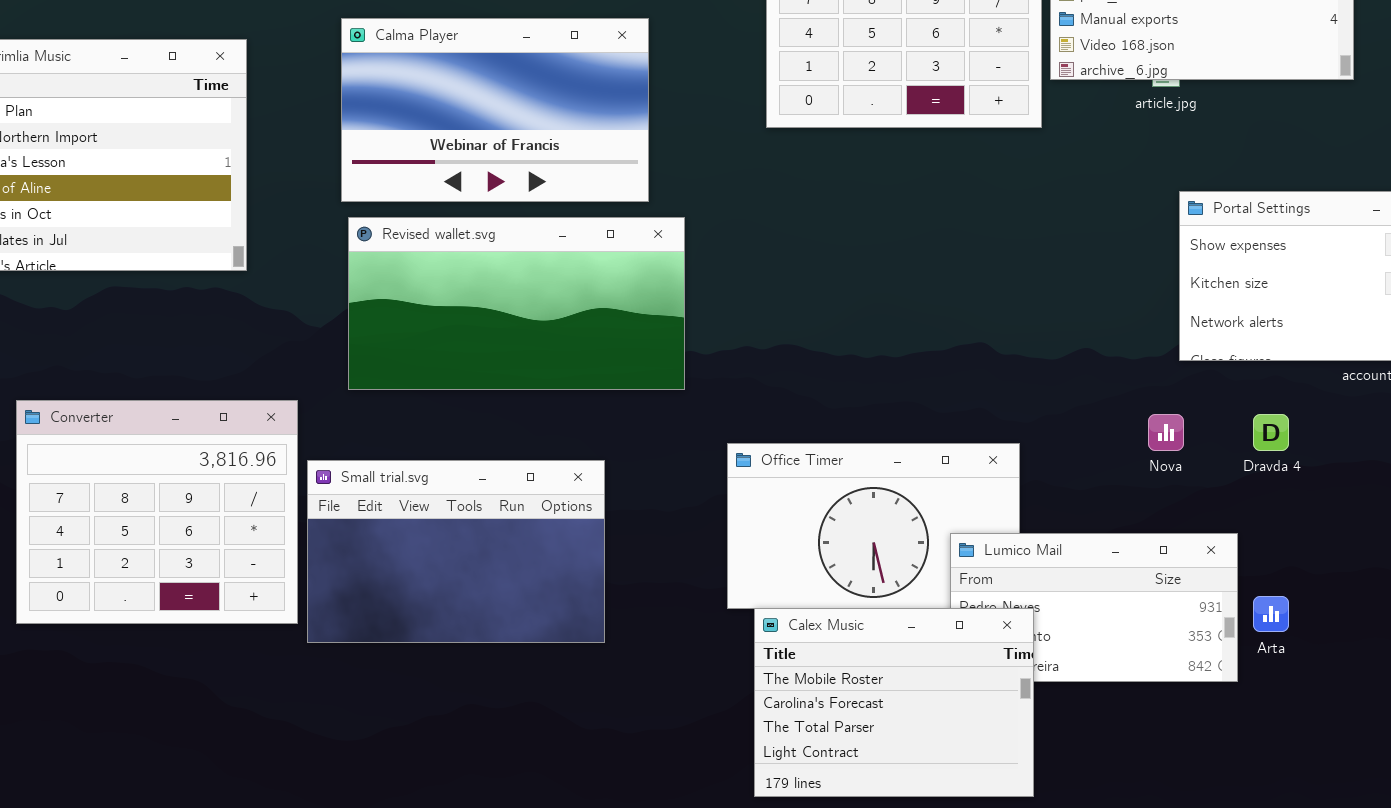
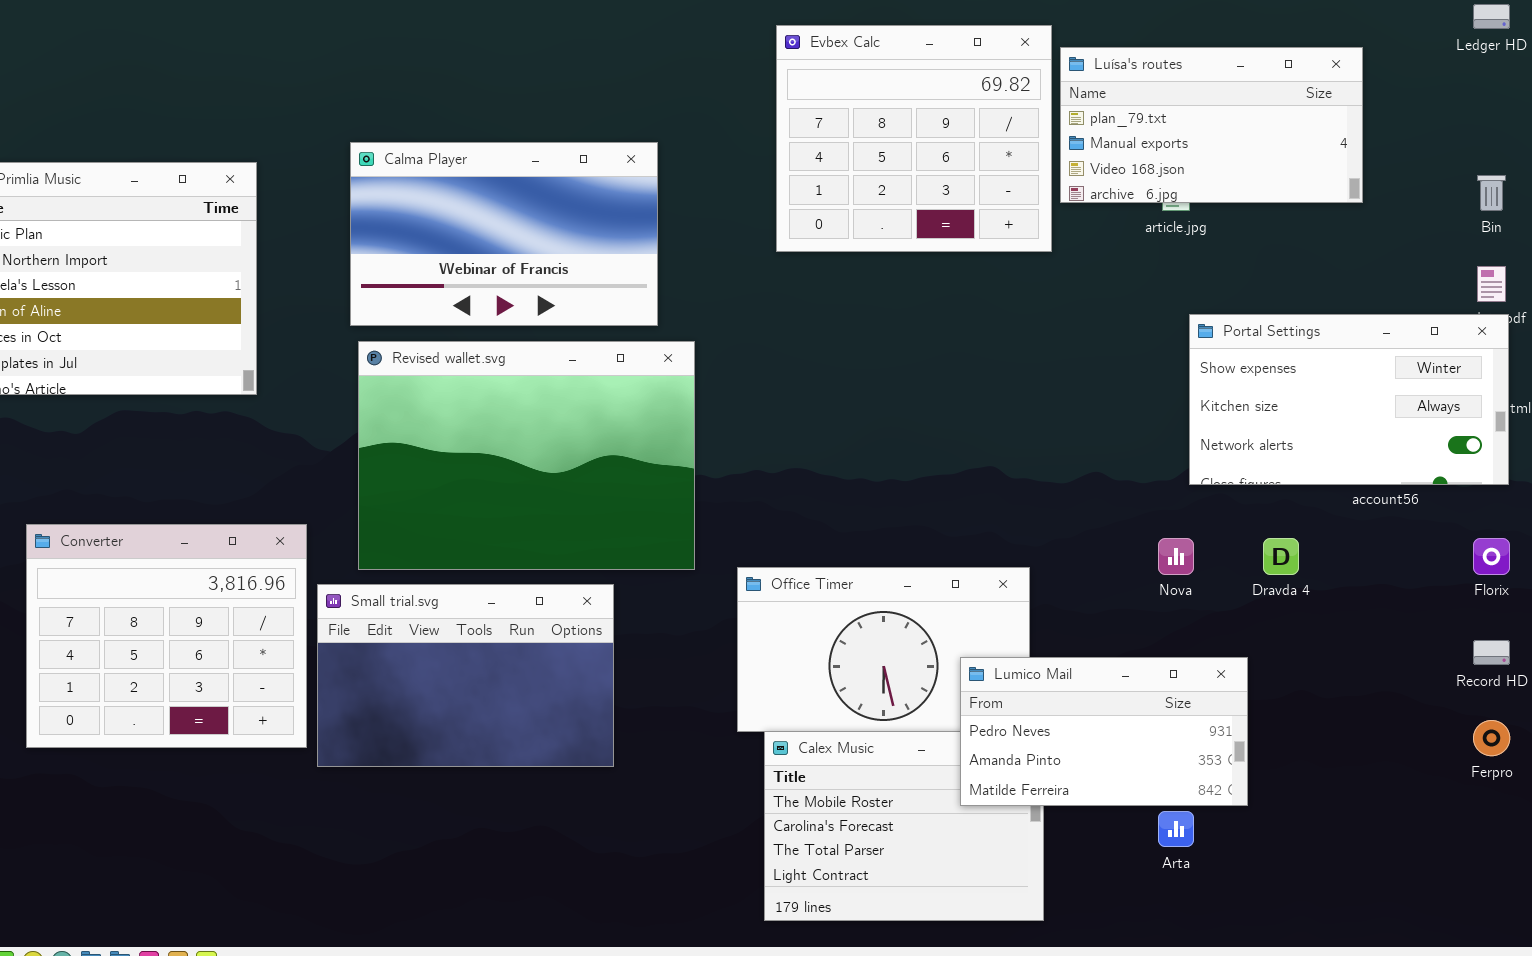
Revised wallet.svg: [348,217,685,390] -> [358,341,695,570], resized
Lumico Mail: [950,533,1238,682] -> [960,657,1248,806], raised
Arta: [1253,596,1289,632] -> [1158,811,1194,847], moved

